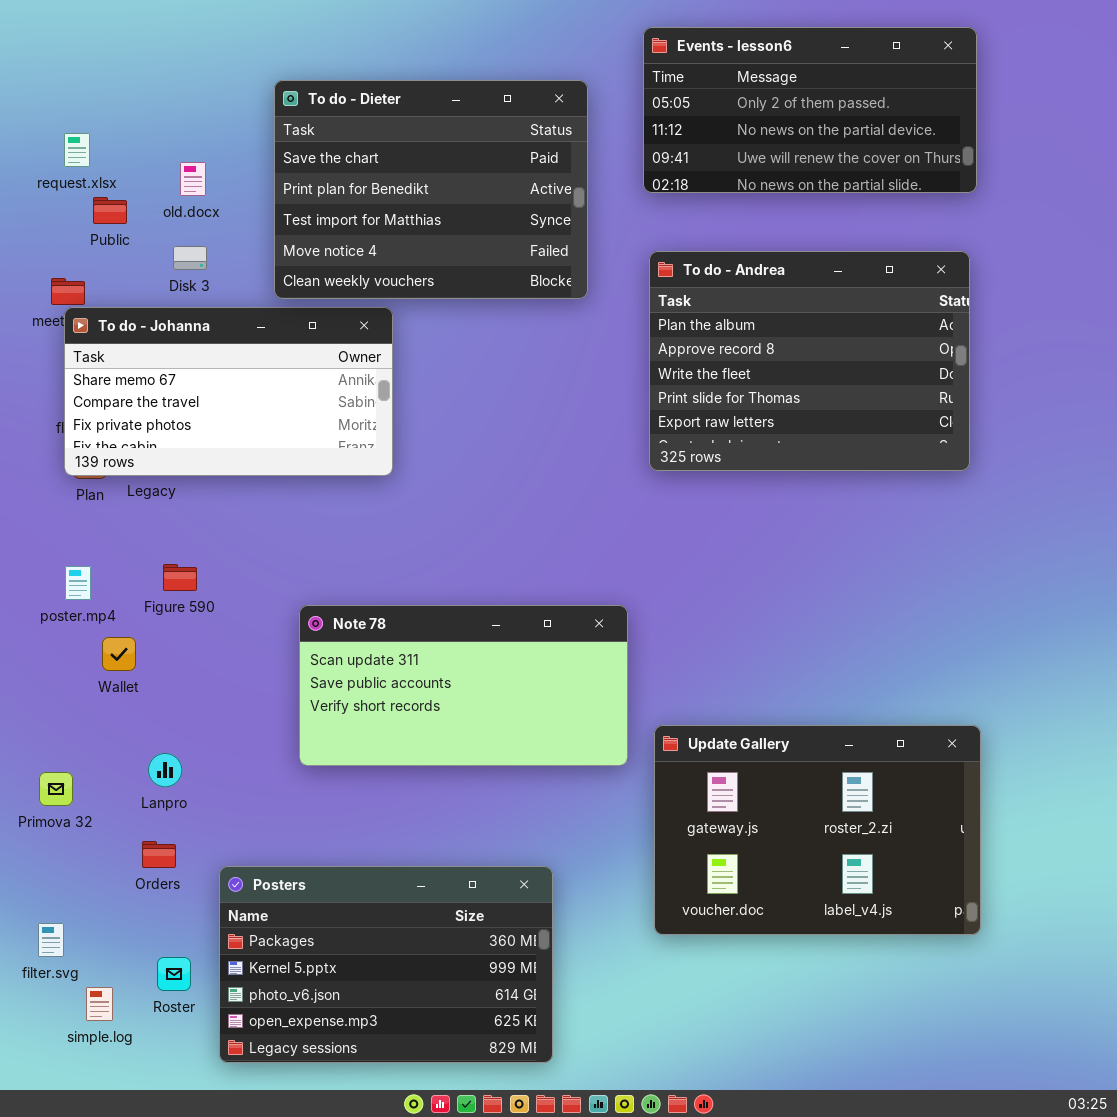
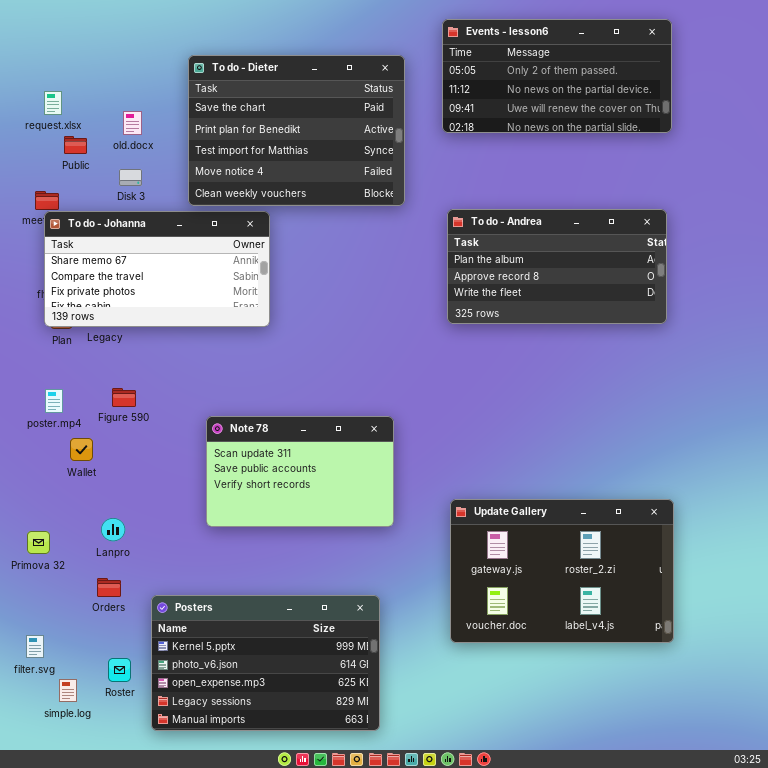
To do - Andrea: [649,251,970,471] -> [447,209,667,324], resized
Note 78: [299,605,628,766] -> [206,416,394,527], resized
Posters: [219,866,553,1063] -> [151,595,380,731], scrolled down 1 row

